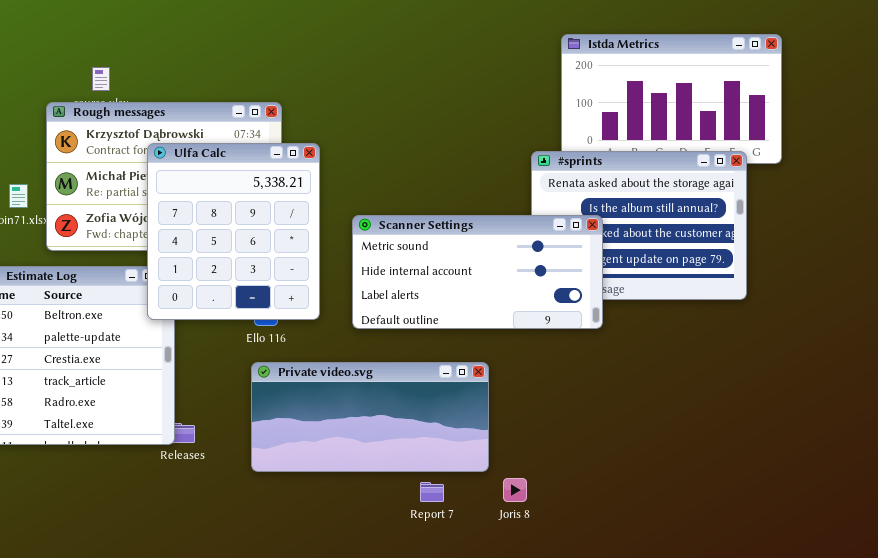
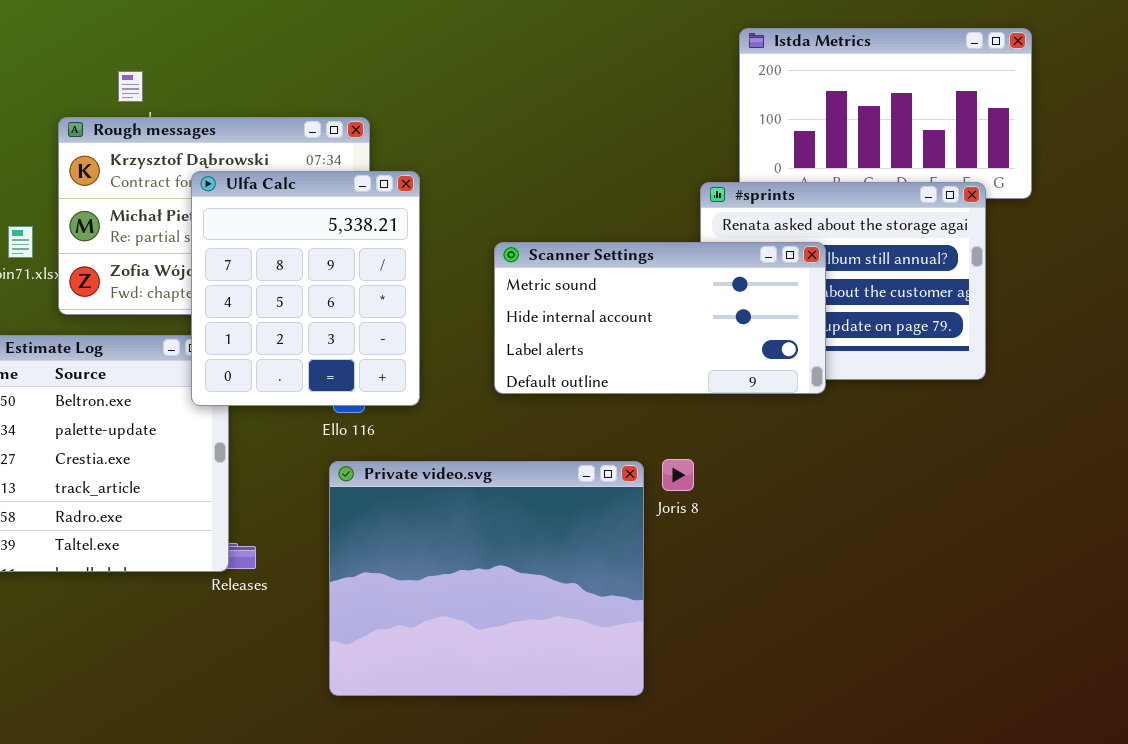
Scanner Settings: [352,215,603,329] -> [494,242,826,394], moved
Private video.svg: [251,362,489,472] -> [329,461,644,696], resized
Joris 8: [503,478,527,502] -> [662,459,694,491], moved

